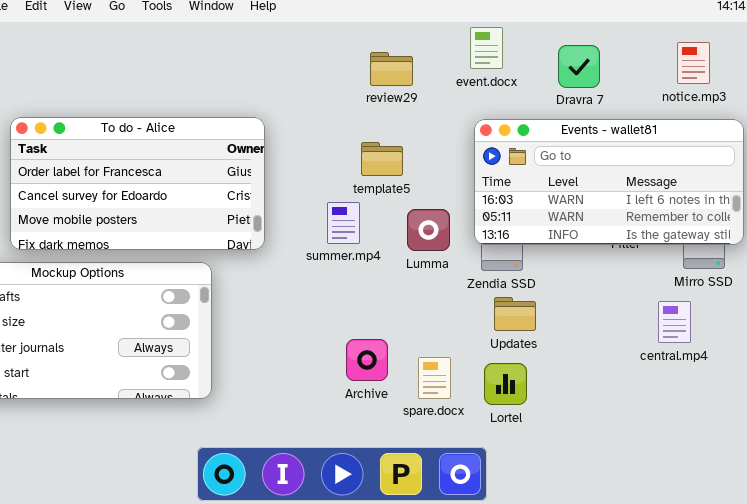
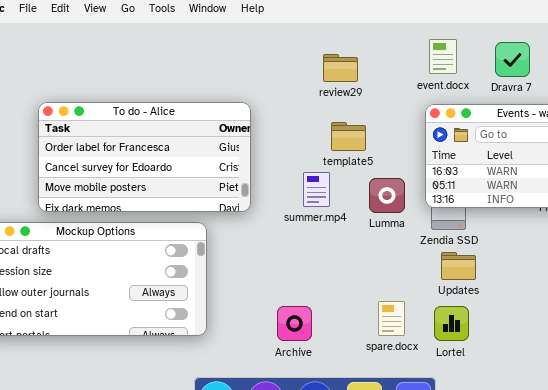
event.docx: [470,27,503,69] -> [429,39,457,74], moved
review29: [370,52,413,86] -> [323,54,358,82], moved
Archive: [346,339,388,381] -> [277,306,312,341], moved

